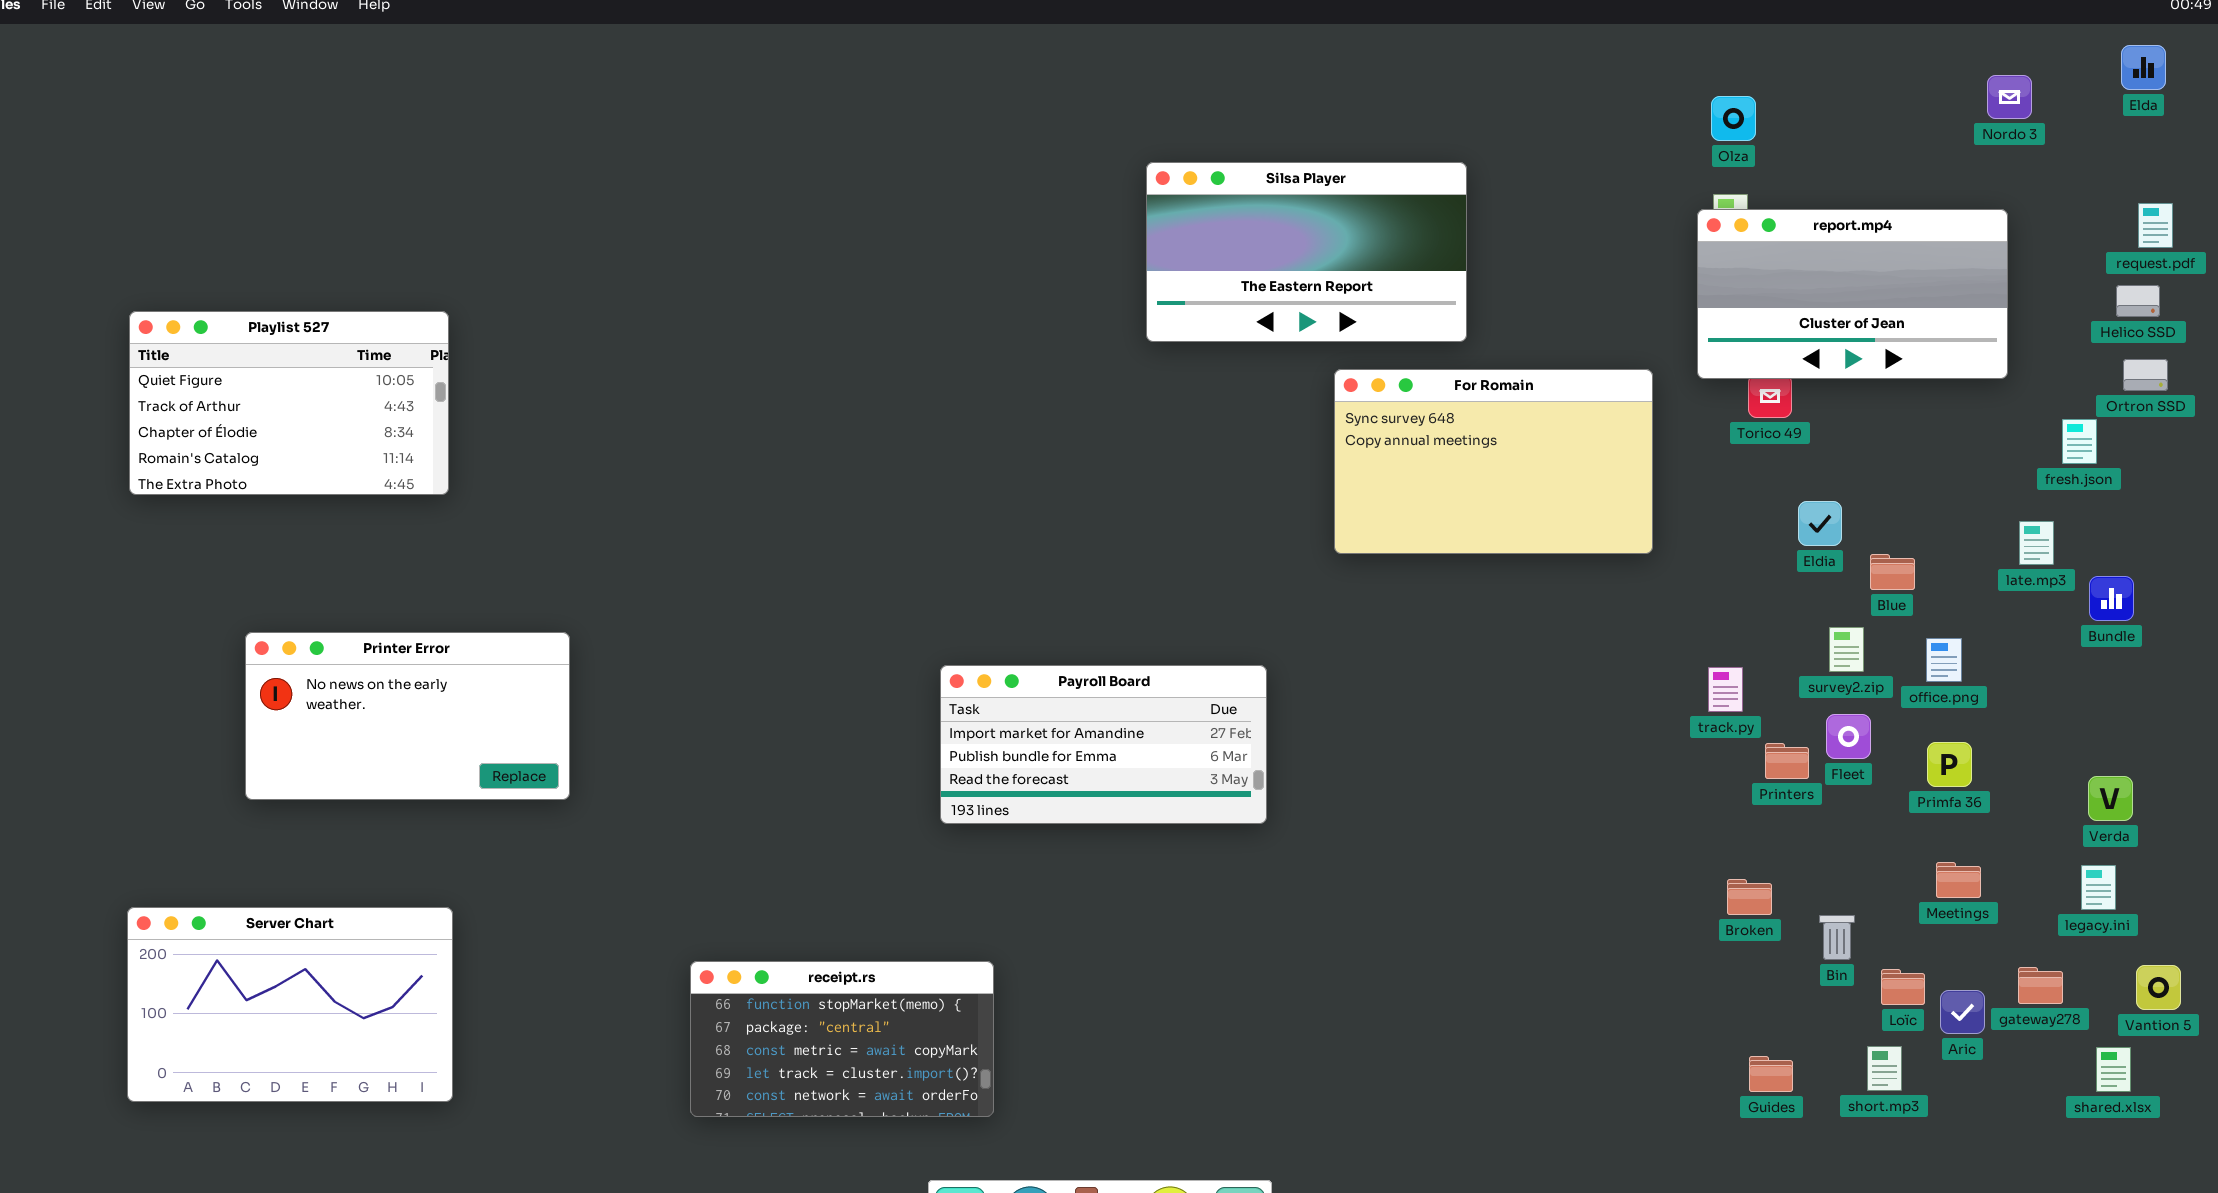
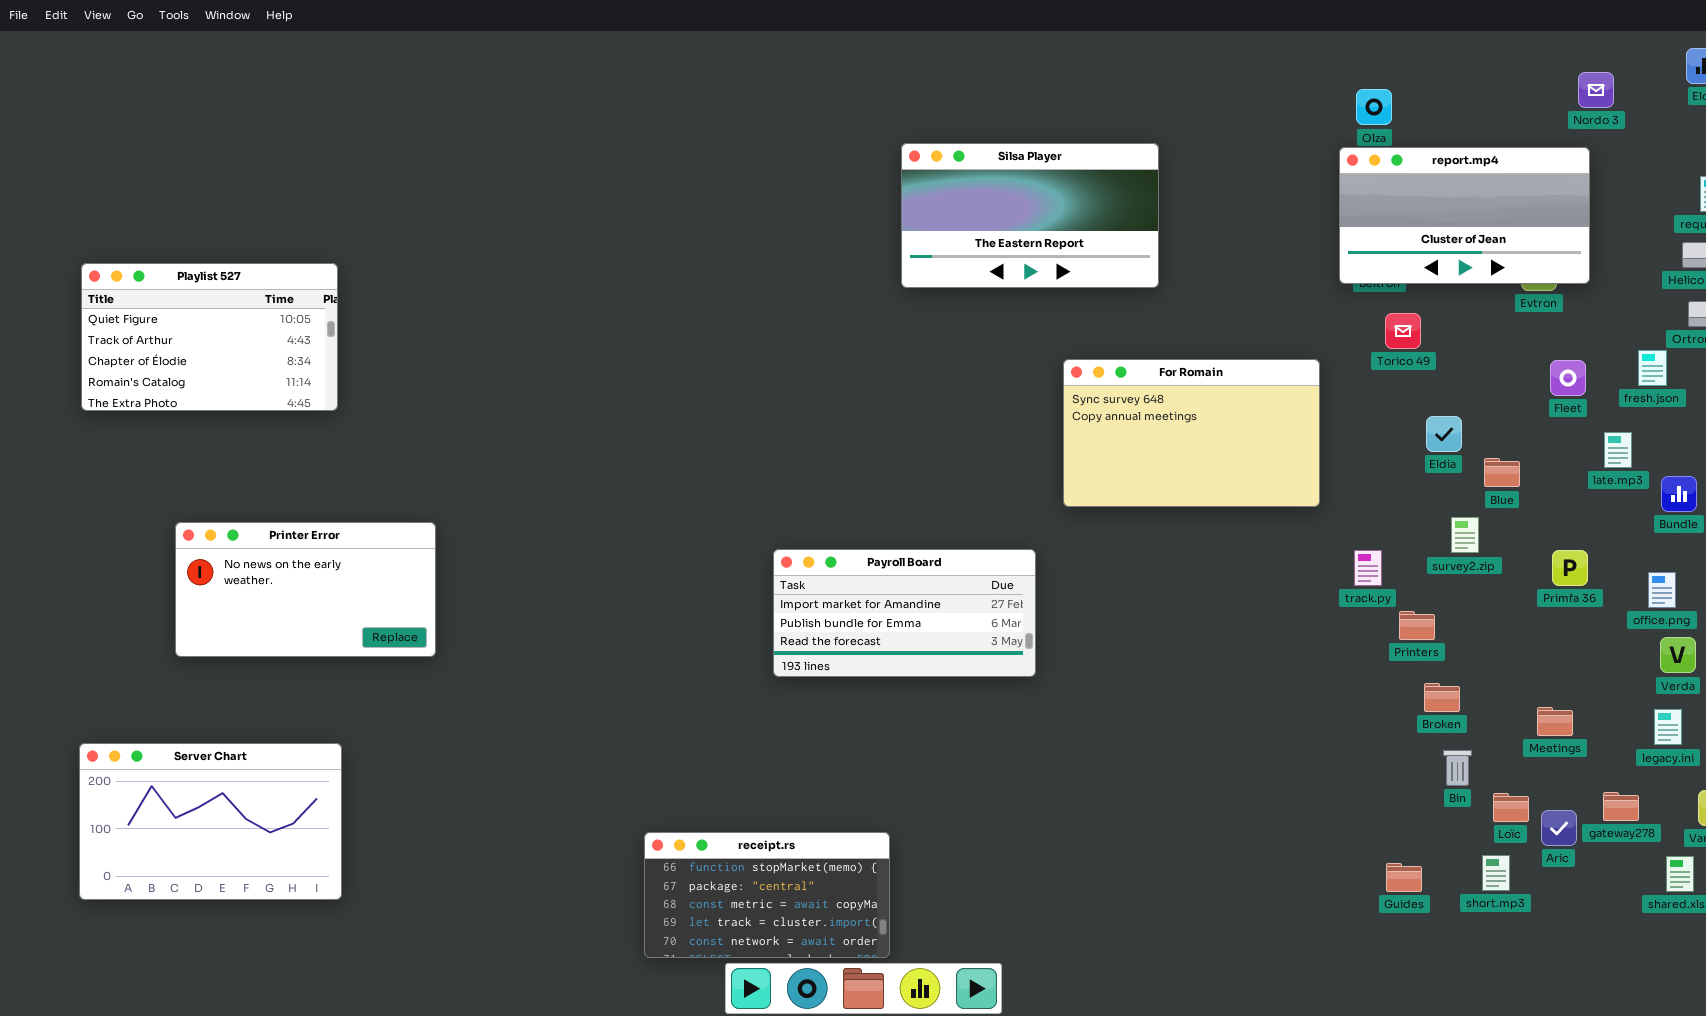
report.mp4: [1697,209,2008,379] -> [1339,147,1590,284], moved
For Romain: [1334,369,1653,554] -> [1063,359,1320,507], moved
office.png: [1926,638,1962,682] -> [1648,572,1676,608], moved
Payroll Board: [940,665,1267,824] -> [773,549,1036,677], moved
Fleet: [1826,714,1871,759] -> [1550,360,1586,396], moved
Primfa 36: [1927,742,1972,787] -> [1552,550,1588,586], moved
Broken: [1727,879,1772,915] -> [1424,683,1460,712], moved
receipt.rs: [690,961,994,1117] -> [644,832,890,958], moved

